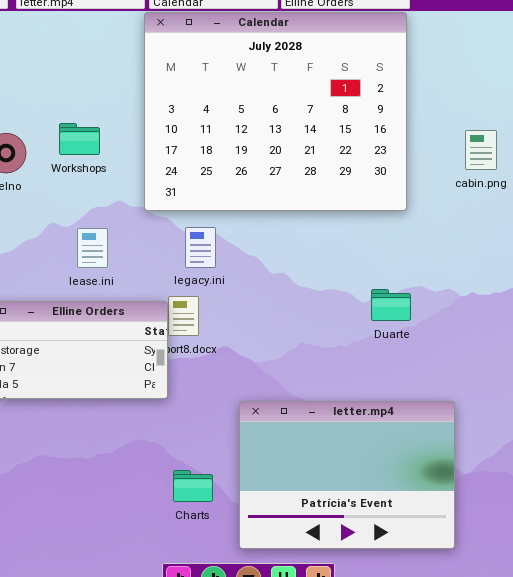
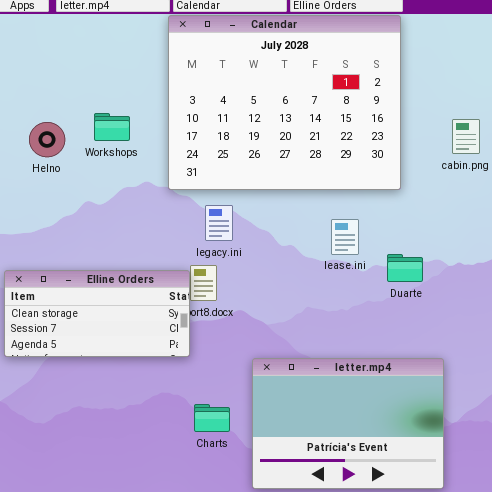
lease.ini: [77,228,108,268] -> [331,219,359,255], moved
Duarte: [371,289,411,321] -> [387,254,423,282], moved
Charts: [173,470,213,502] -> [194,404,230,432], moved

